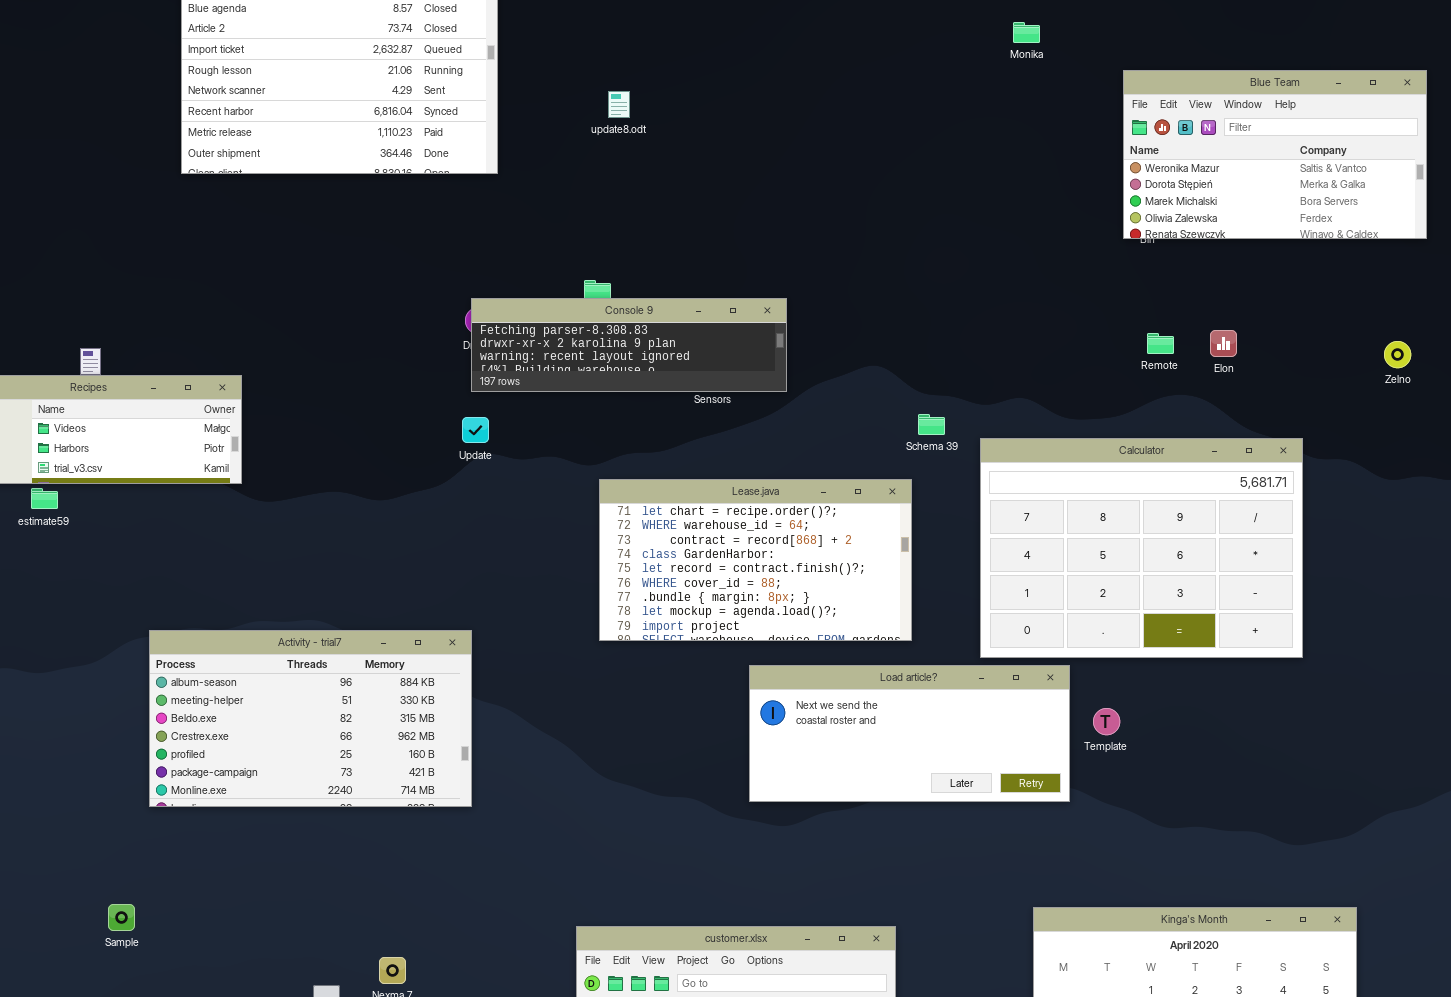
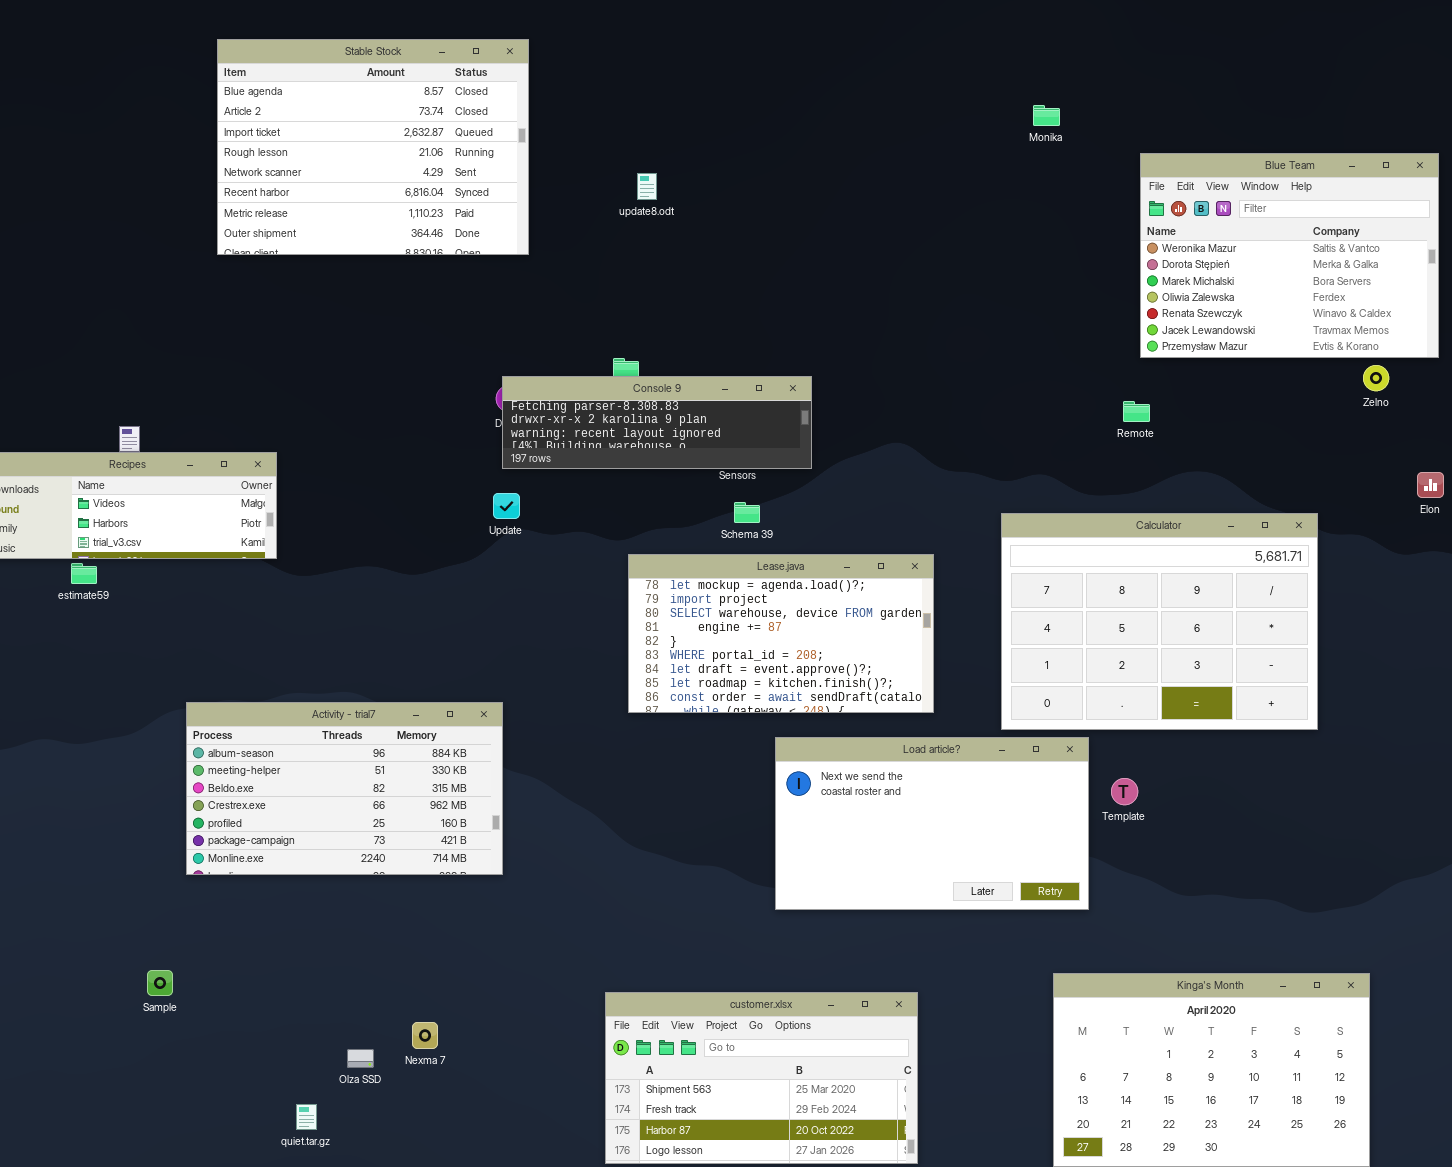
Blue Team: [1123,70,1427,239] -> [1140,153,1439,358], resized
Elon: [1210,330,1237,357] -> [1417,472,1444,498], moved
Remote: [1147,333,1174,354] -> [1123,401,1150,422], moved
Zelno: [1384,341,1411,368] -> [1363,365,1389,391], moved
Schema 39: [918,414,945,435] -> [734,502,760,523], moved
Lease.java: [599,479,912,641] -> [628,554,934,713], scrolled down 7 rows
Load article?: [749,665,1070,802] -> [775,737,1089,910], resized

